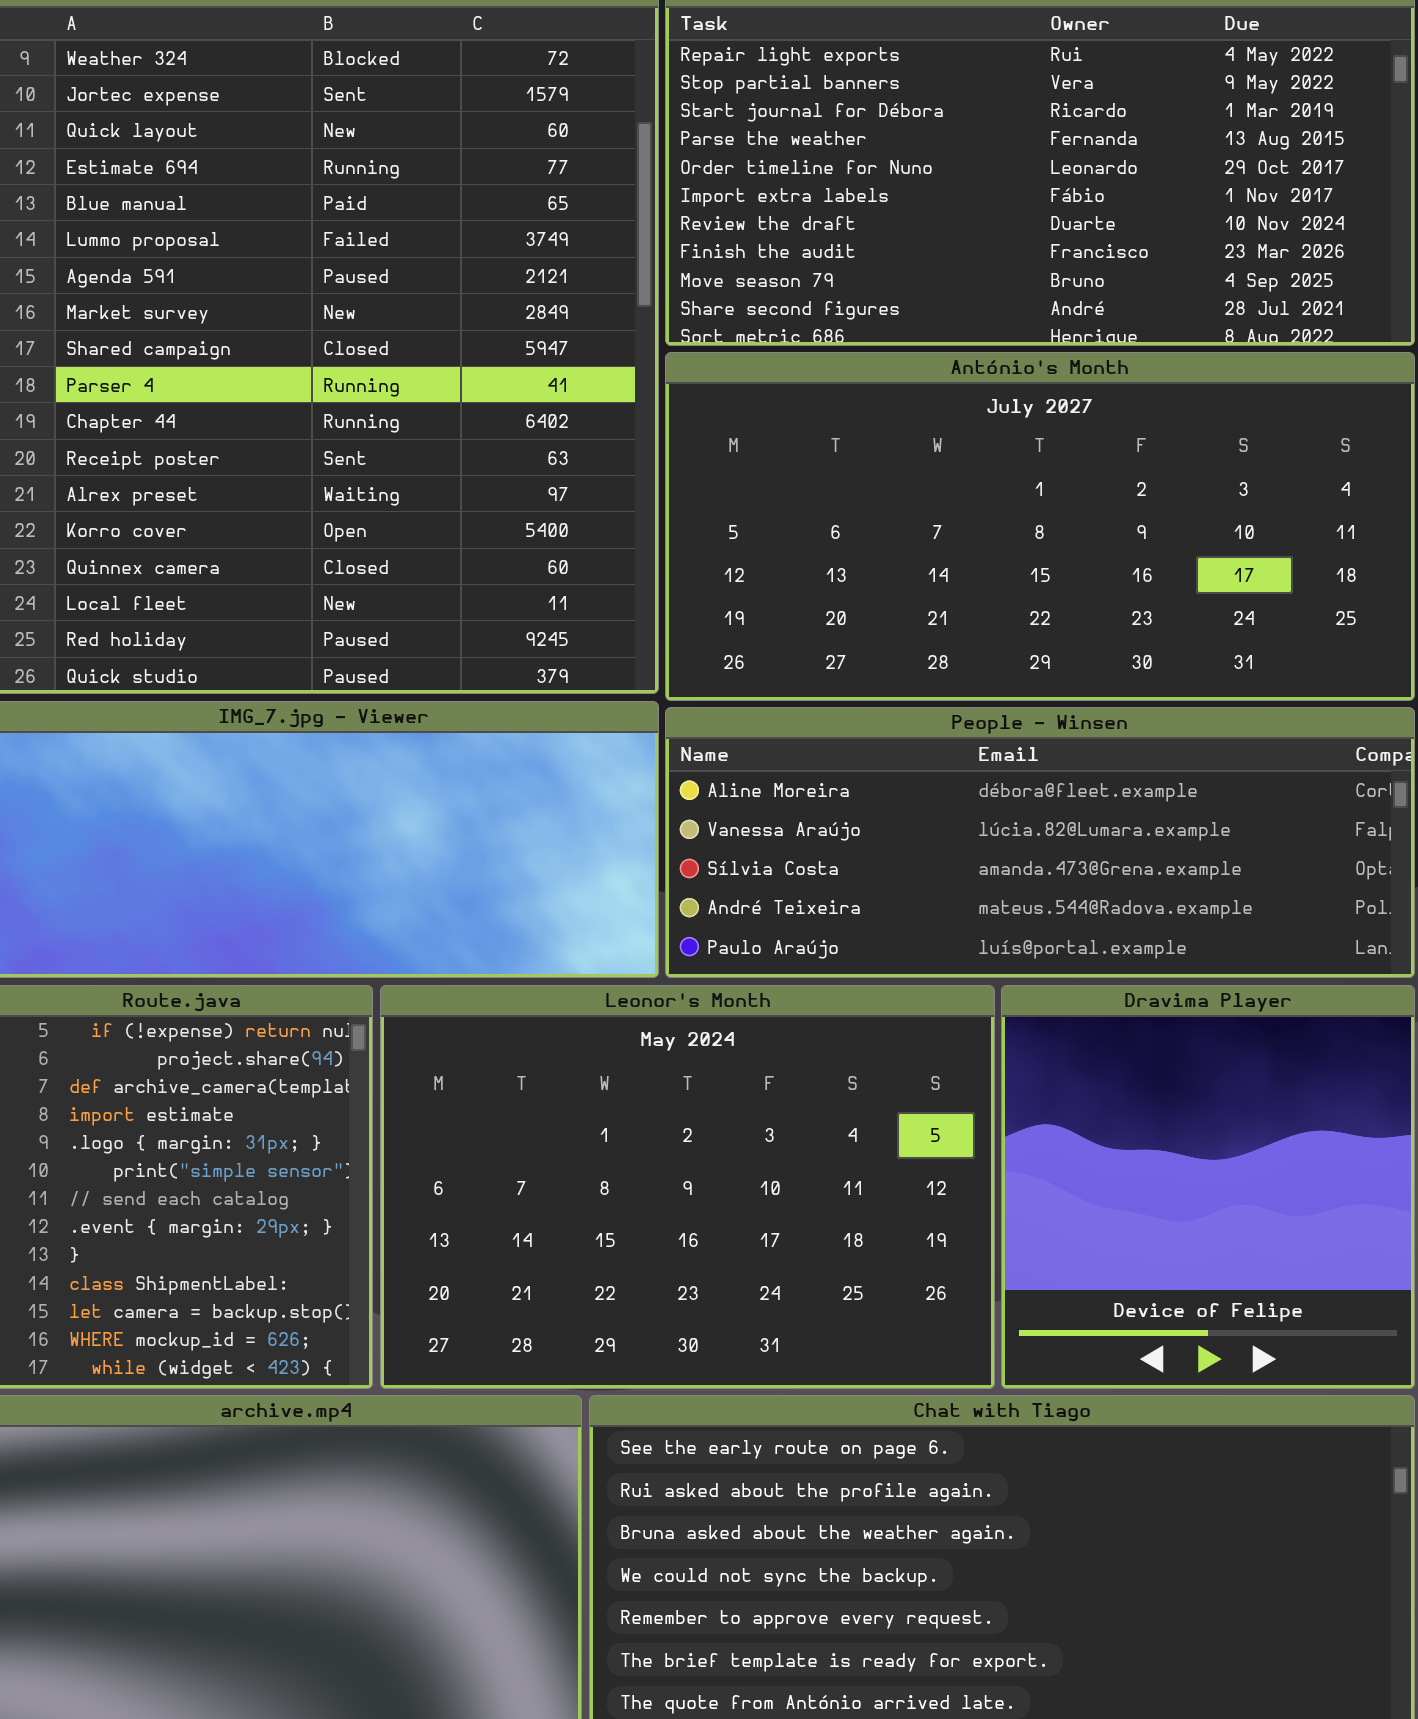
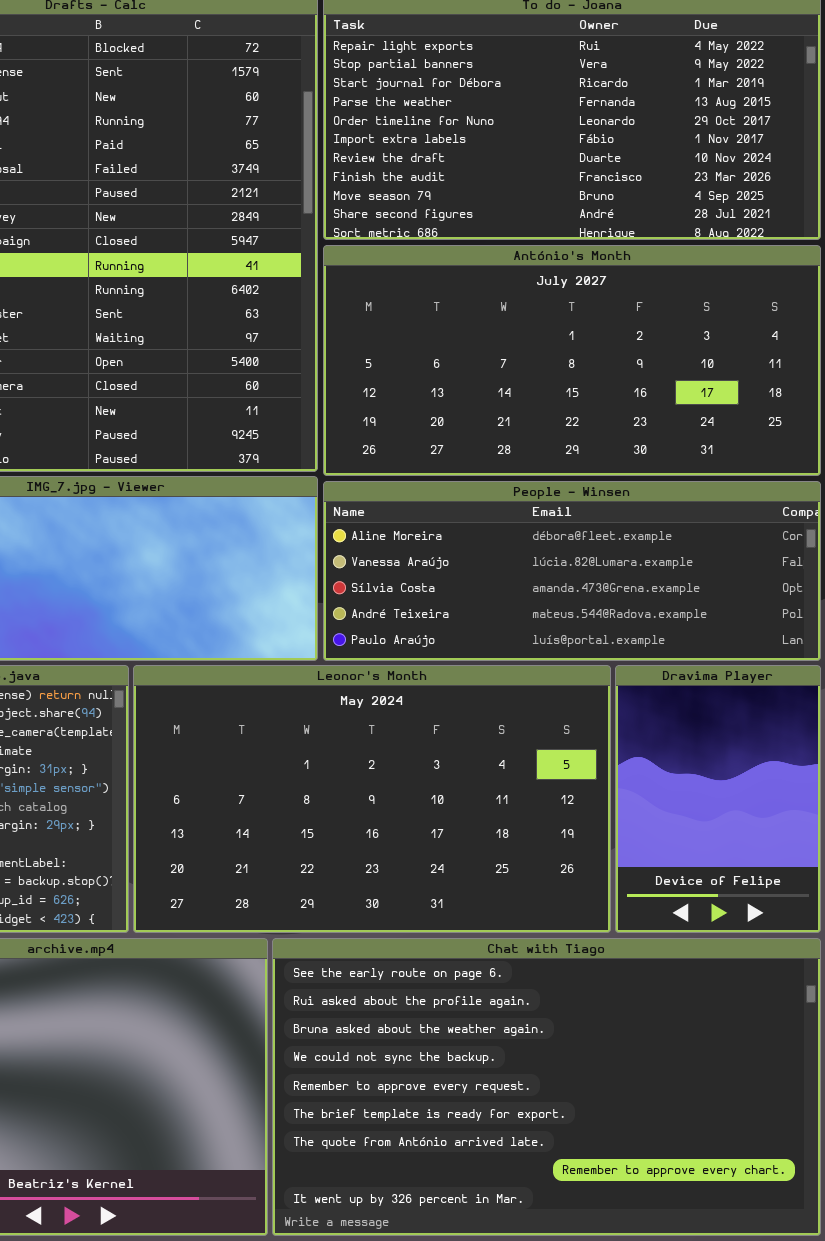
Leonor's Month: [380,985,995,1389] -> [133,665,611,933], resized
Dravima Player: [1001,985,1415,1389] -> [615,665,821,933], resized

